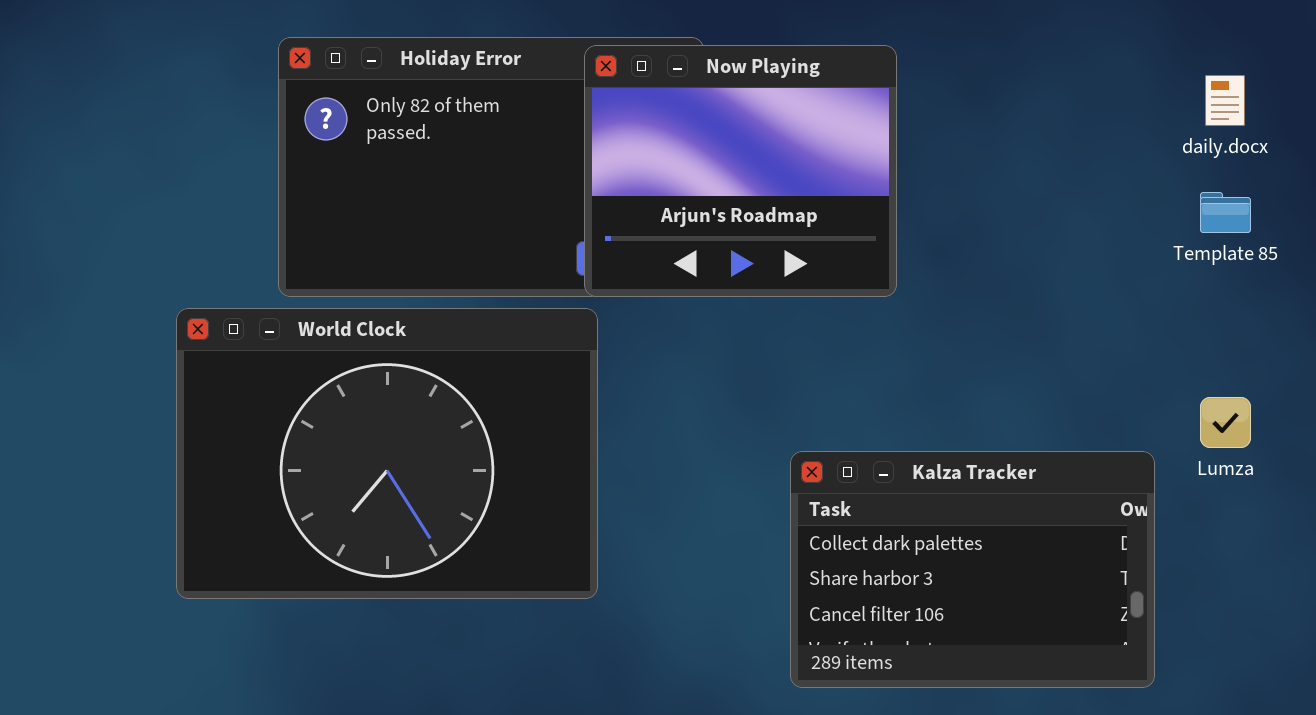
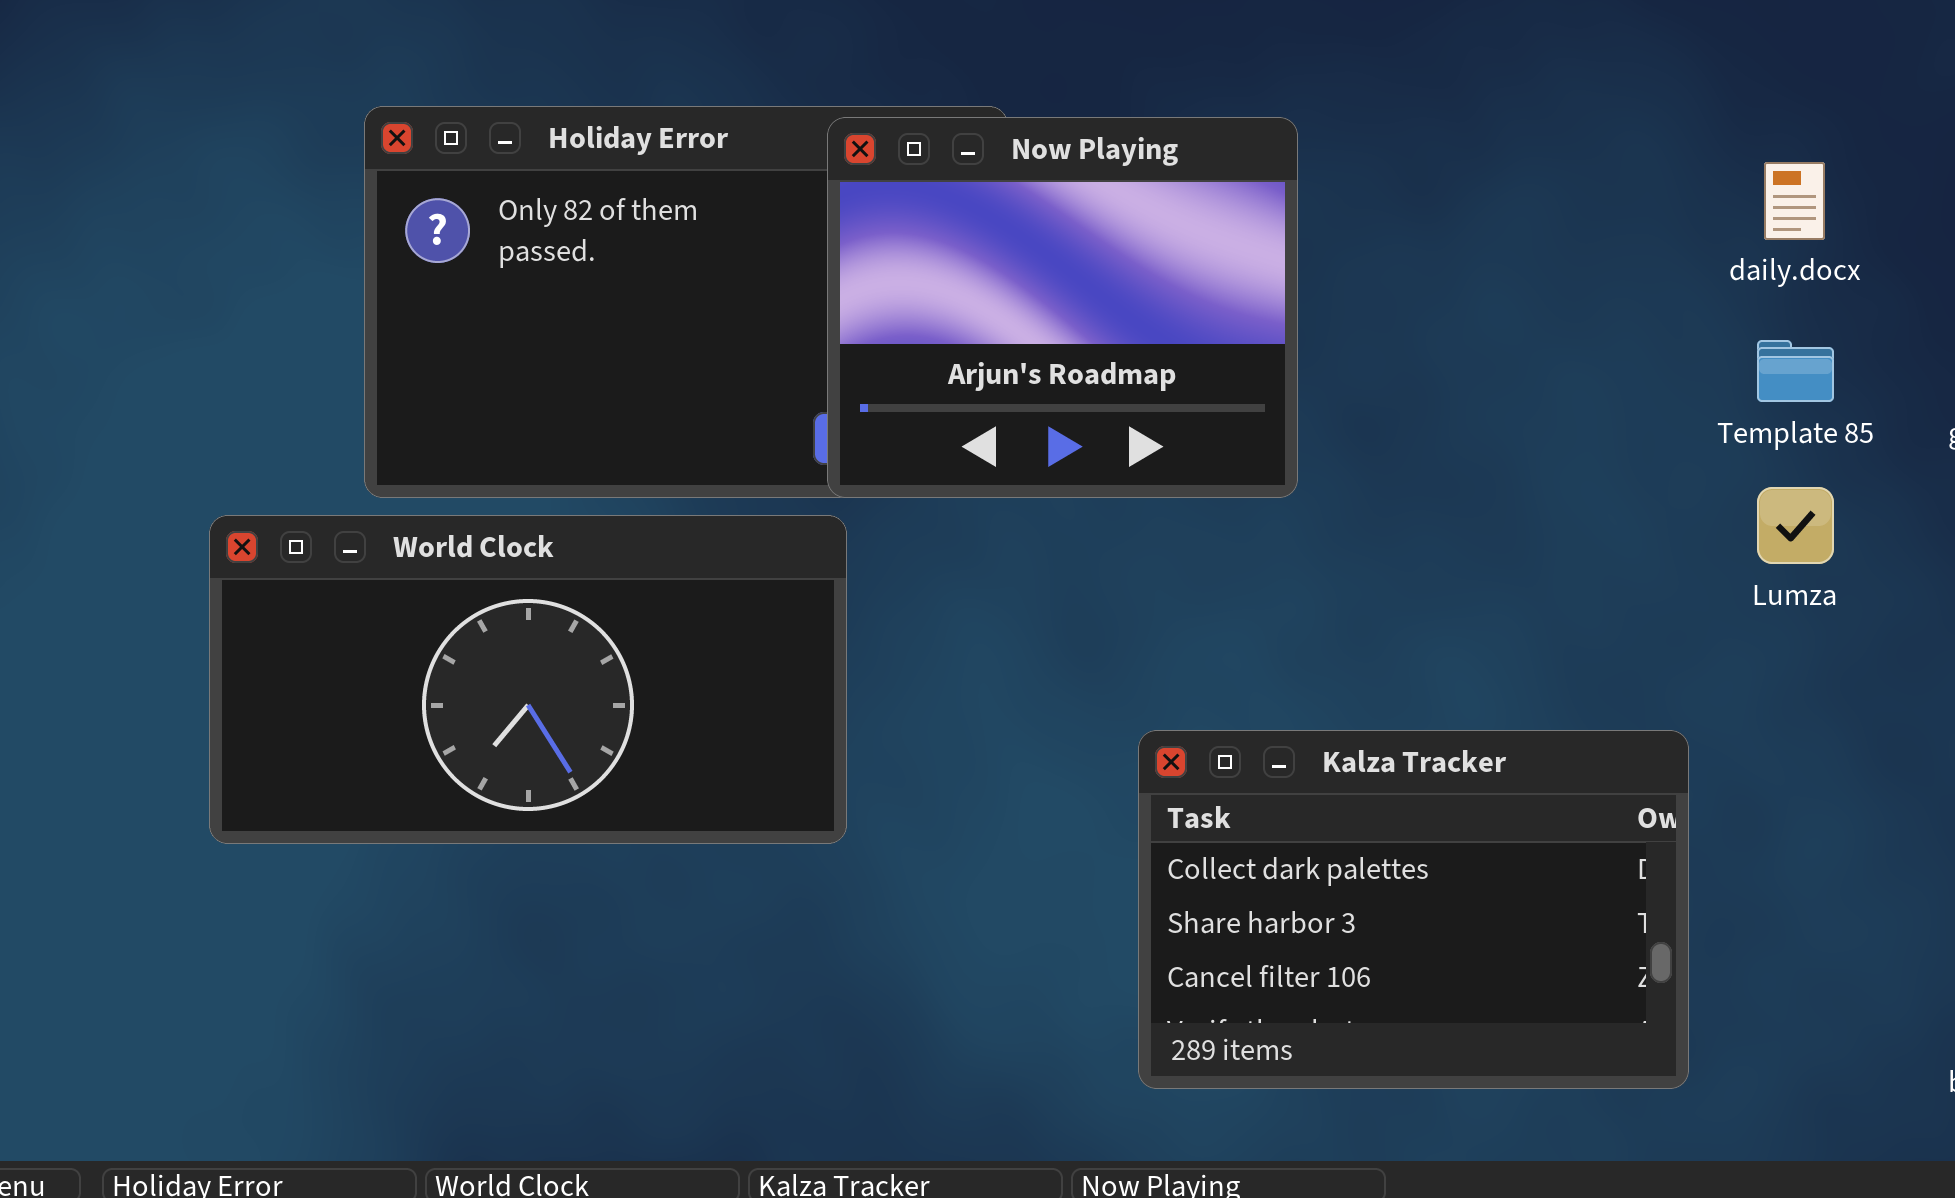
World Clock: [176,308,598,599] -> [209,515,847,844], resized
Lumza: [1200,397,1251,448] -> [1757,487,1834,564], moved

